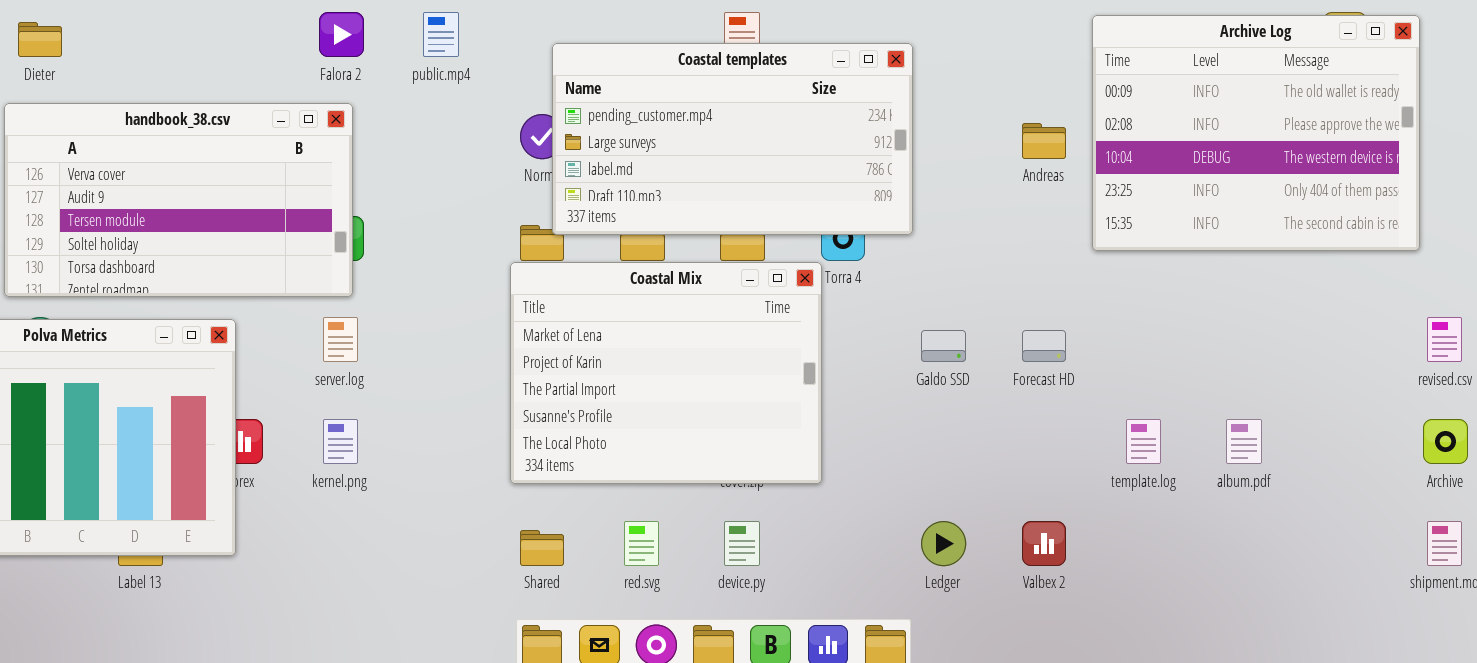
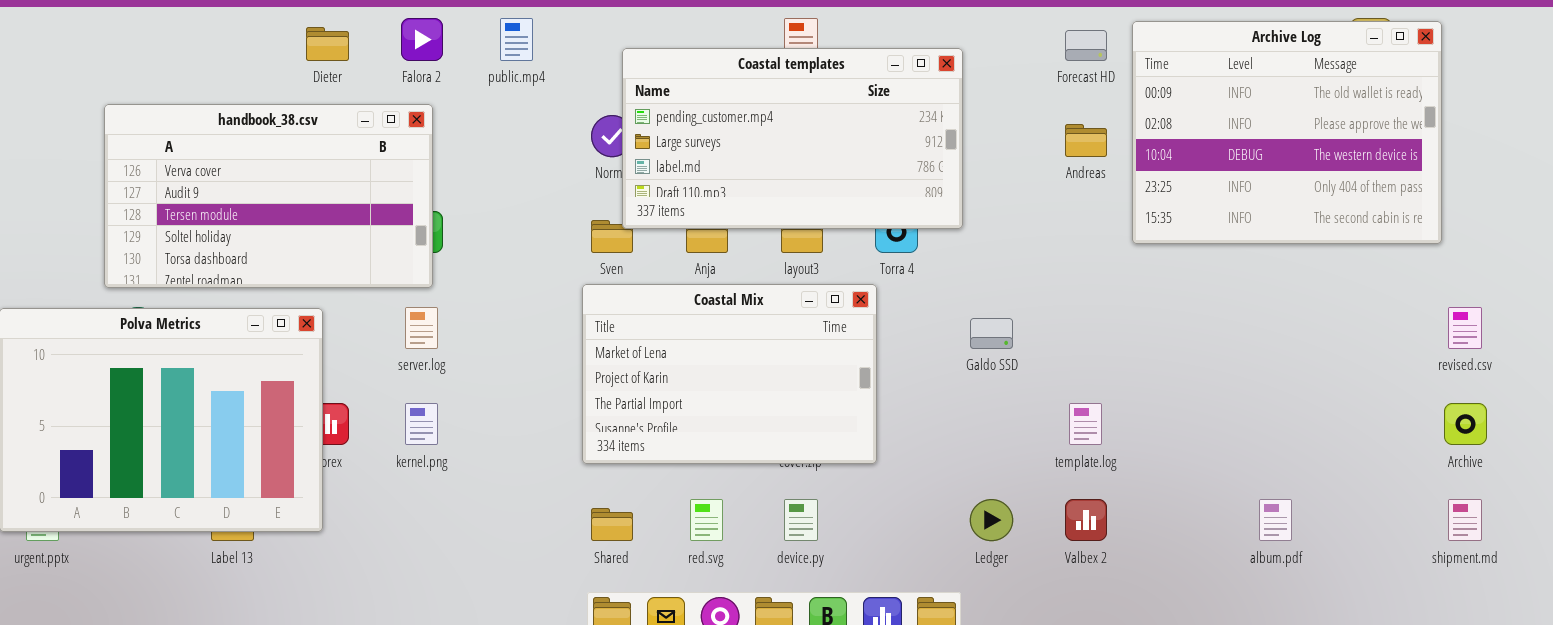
Dieter: [18,22,62,57] -> [306,27,349,61], moved
Coastal Mix: [510,262,822,484] -> [582,284,877,464], resized
Forecast HD: [1022,330,1066,362] -> [1065,30,1107,61], moved
template.log: [1126,419,1161,464] -> [1069,403,1102,445], moved
album.pdf: [1226,419,1262,464] -> [1259,499,1292,541], moved

